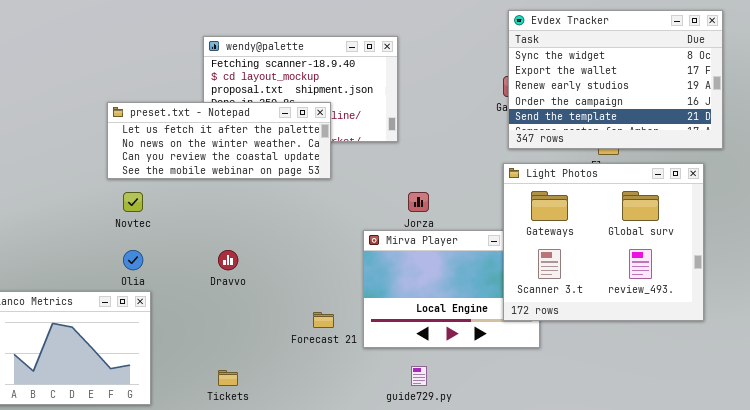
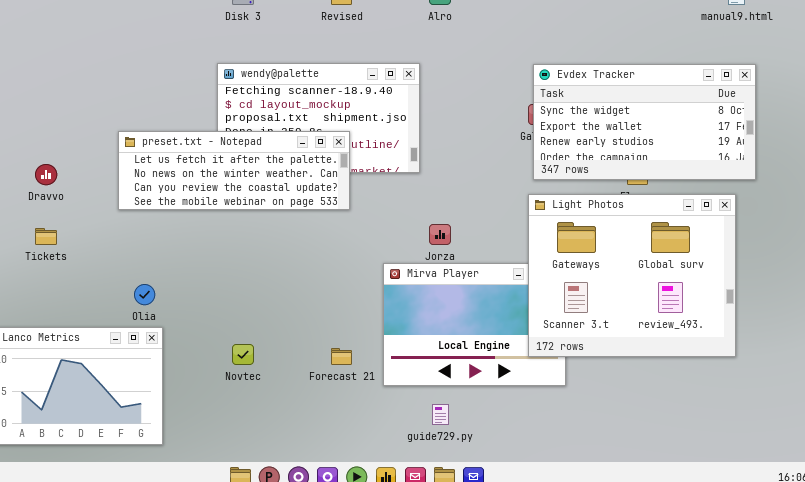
Evdex Tracker: [508,10,723,149] -> [533,64,756,180], resized
Novtec: [123,192,143,212] -> [232,344,254,365], moved
Dravvo: [218,250,238,270] -> [35,164,57,185], moved
Tickets: [218,370,238,386] -> [35,228,57,245], moved

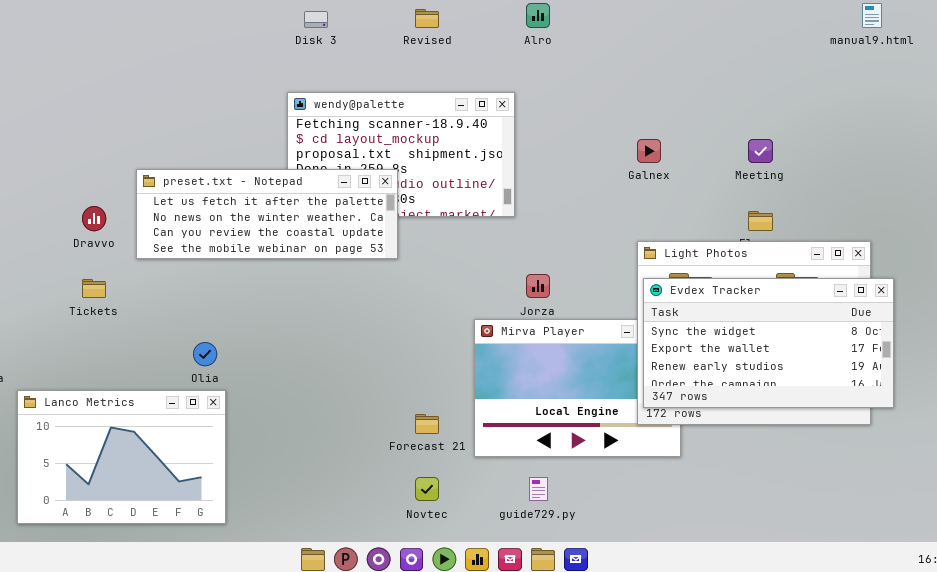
Evdex Tracker: [533,64,756,180] -> [643,278,894,408], moved
preset.txt - Notepad: [118,131,350,210] -> [136,169,398,259], moved
Novtec: [232,344,254,365] -> [415,477,439,501], moved

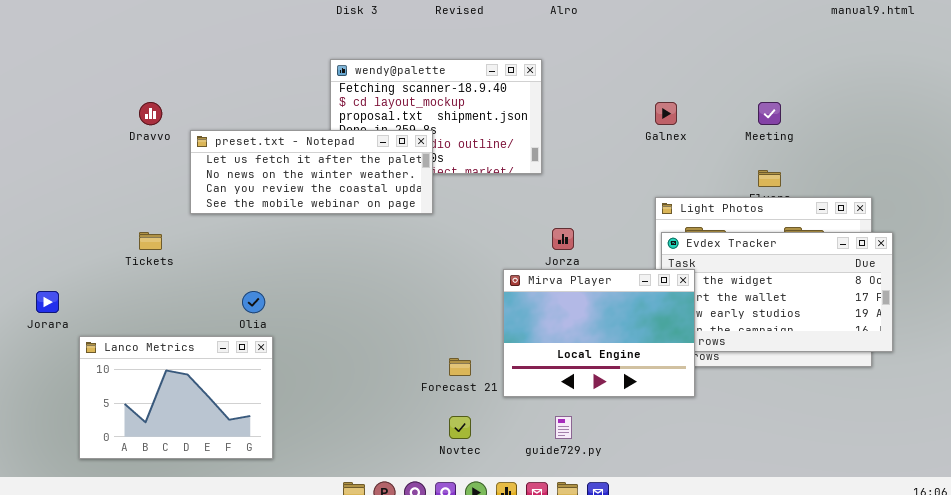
Dravvo: [82,206,106,231] -> [139,102,162,125], moved
Mirva Player: [474,319,681,457] -> [503,269,695,397], raised

